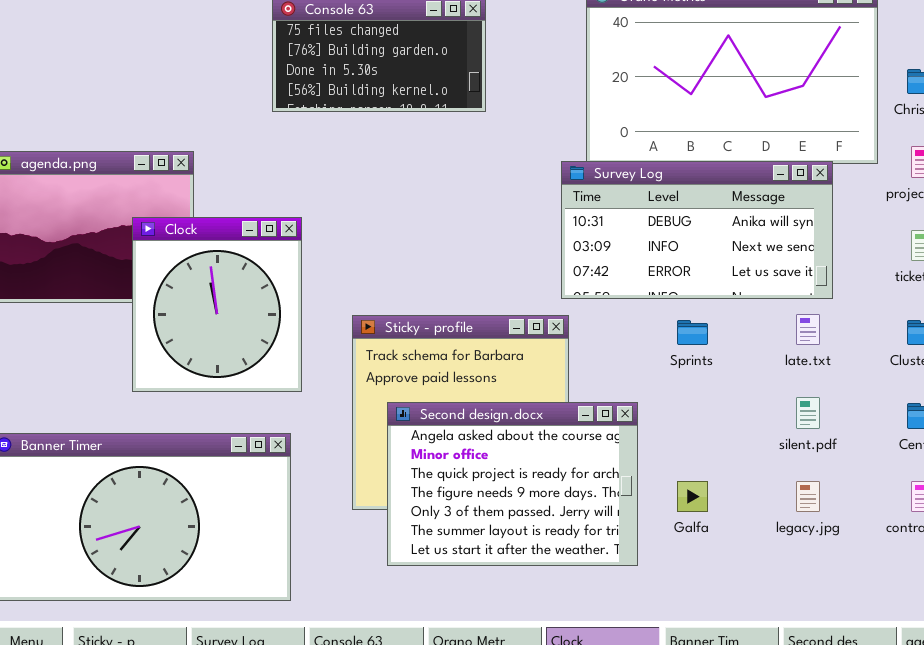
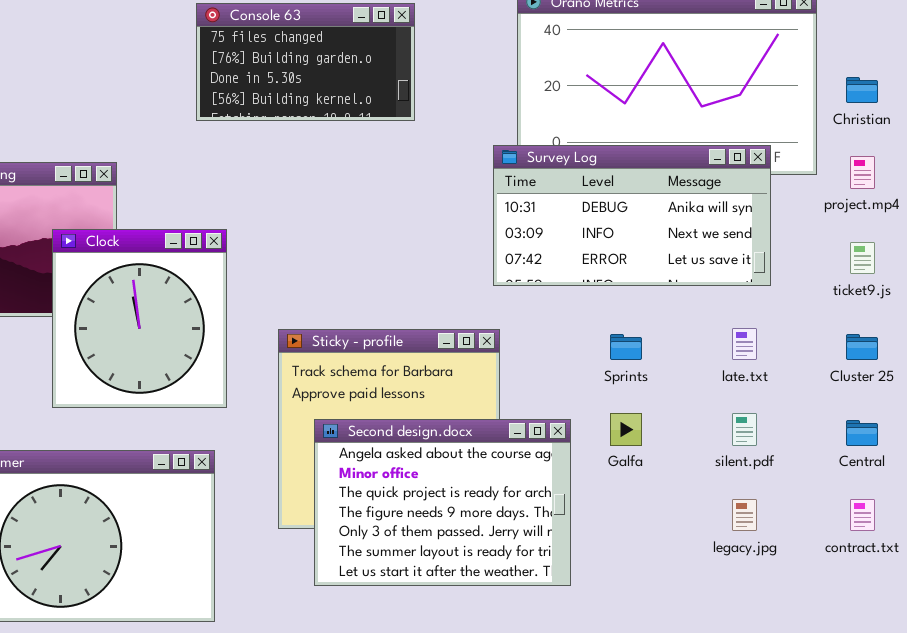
Survey Log: [561,161,833,299] -> [493,145,771,286], moved
Galfa: [677,481,708,512] -> [610,413,642,446], moved

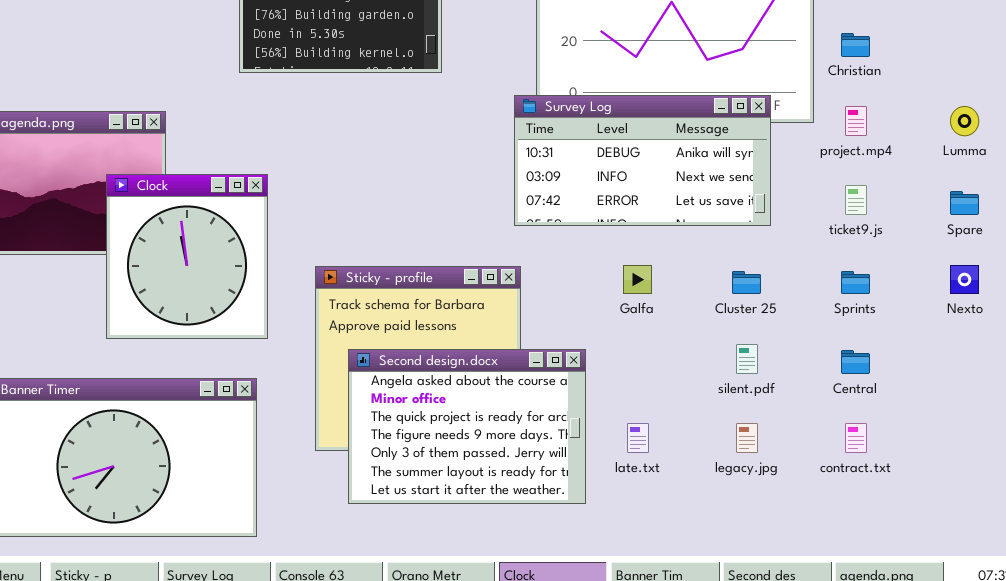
late.txt: [732,328,757,360] -> [627,423,649,453], moved
Sprints: [610,334,642,360] -> [841,271,870,294], moved
Cluster 25: [846,334,878,360] -> [732,271,761,294], moved
Galfa: [610,413,642,446] -> [623,265,652,294], moved

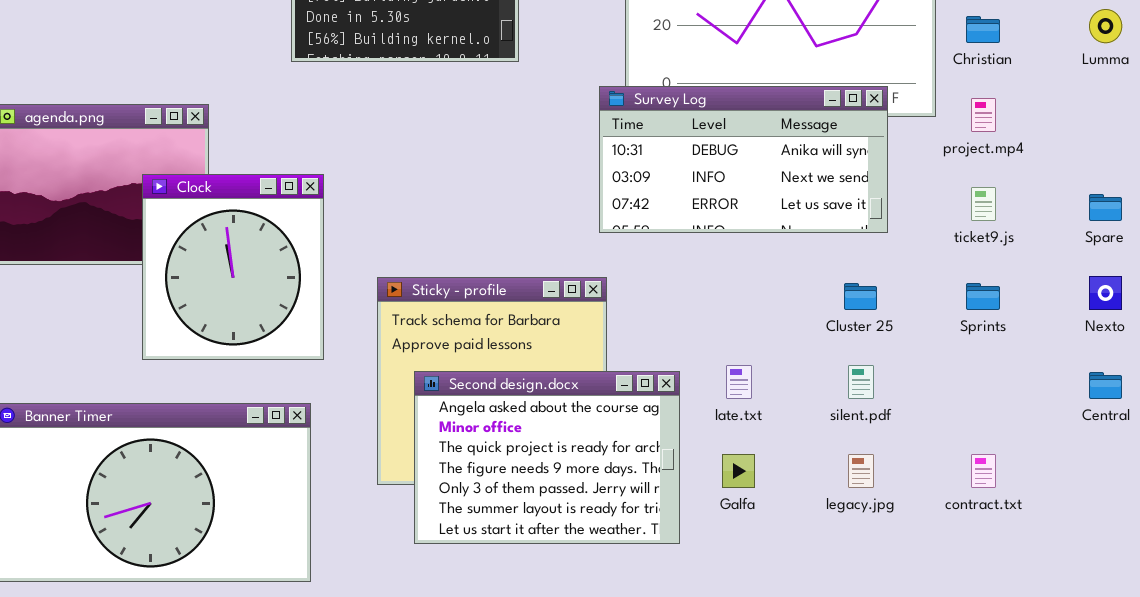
Lumma: [950,106,979,136] -> [1089,9,1122,43], moved
Galfa: [623,265,652,294] -> [722,454,755,488], moved
Central: [841,350,870,374] -> [1089,372,1122,399], moved
late.txt: [627,423,649,453] -> [726,365,752,399], moved

